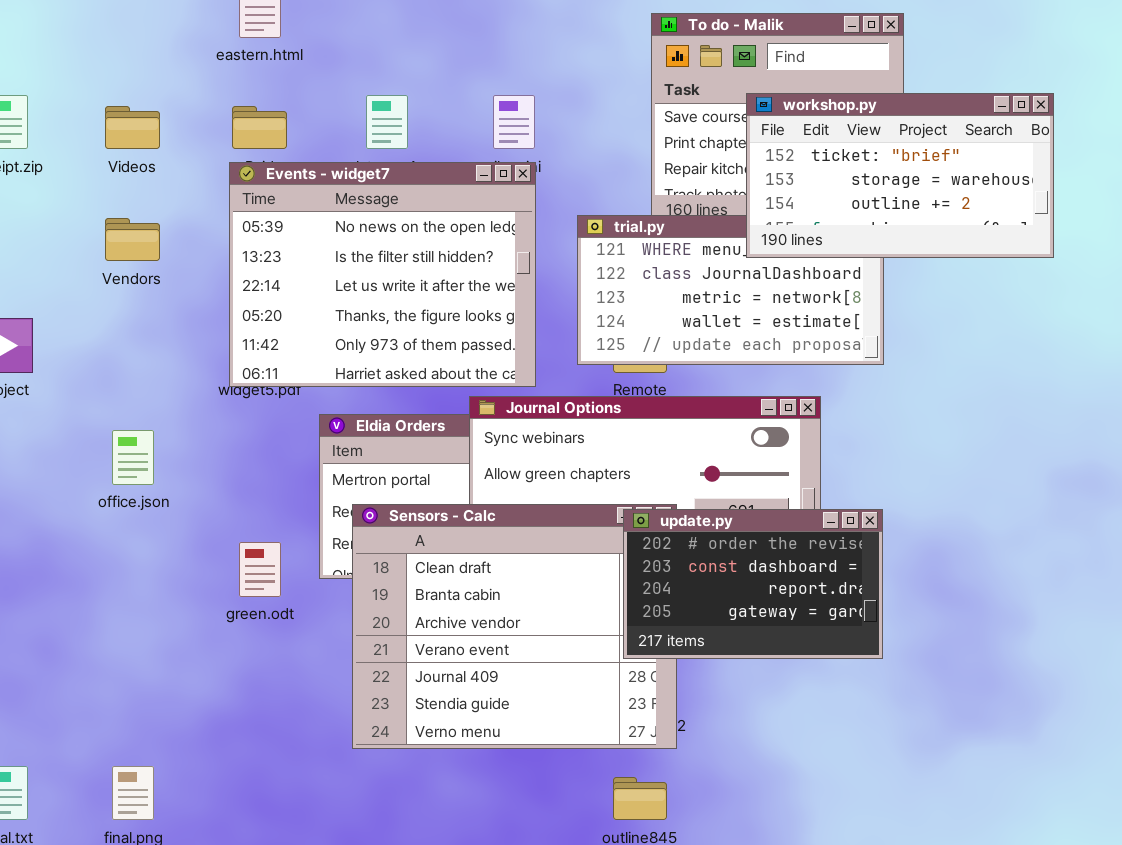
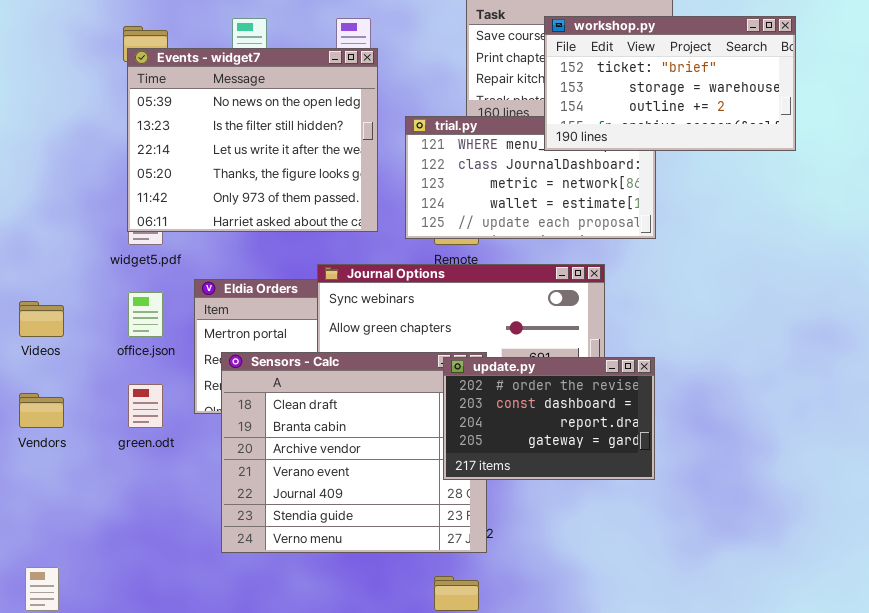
Videos: [105,106,160,149] -> [19,301,64,337], moved
Events - widget7: [229,162,536,387] -> [127,48,378,232], moved
Vendors: [105,218,160,261] -> [19,393,64,428], moved
office.json: [112,430,154,485] -> [128,292,163,337], moved

